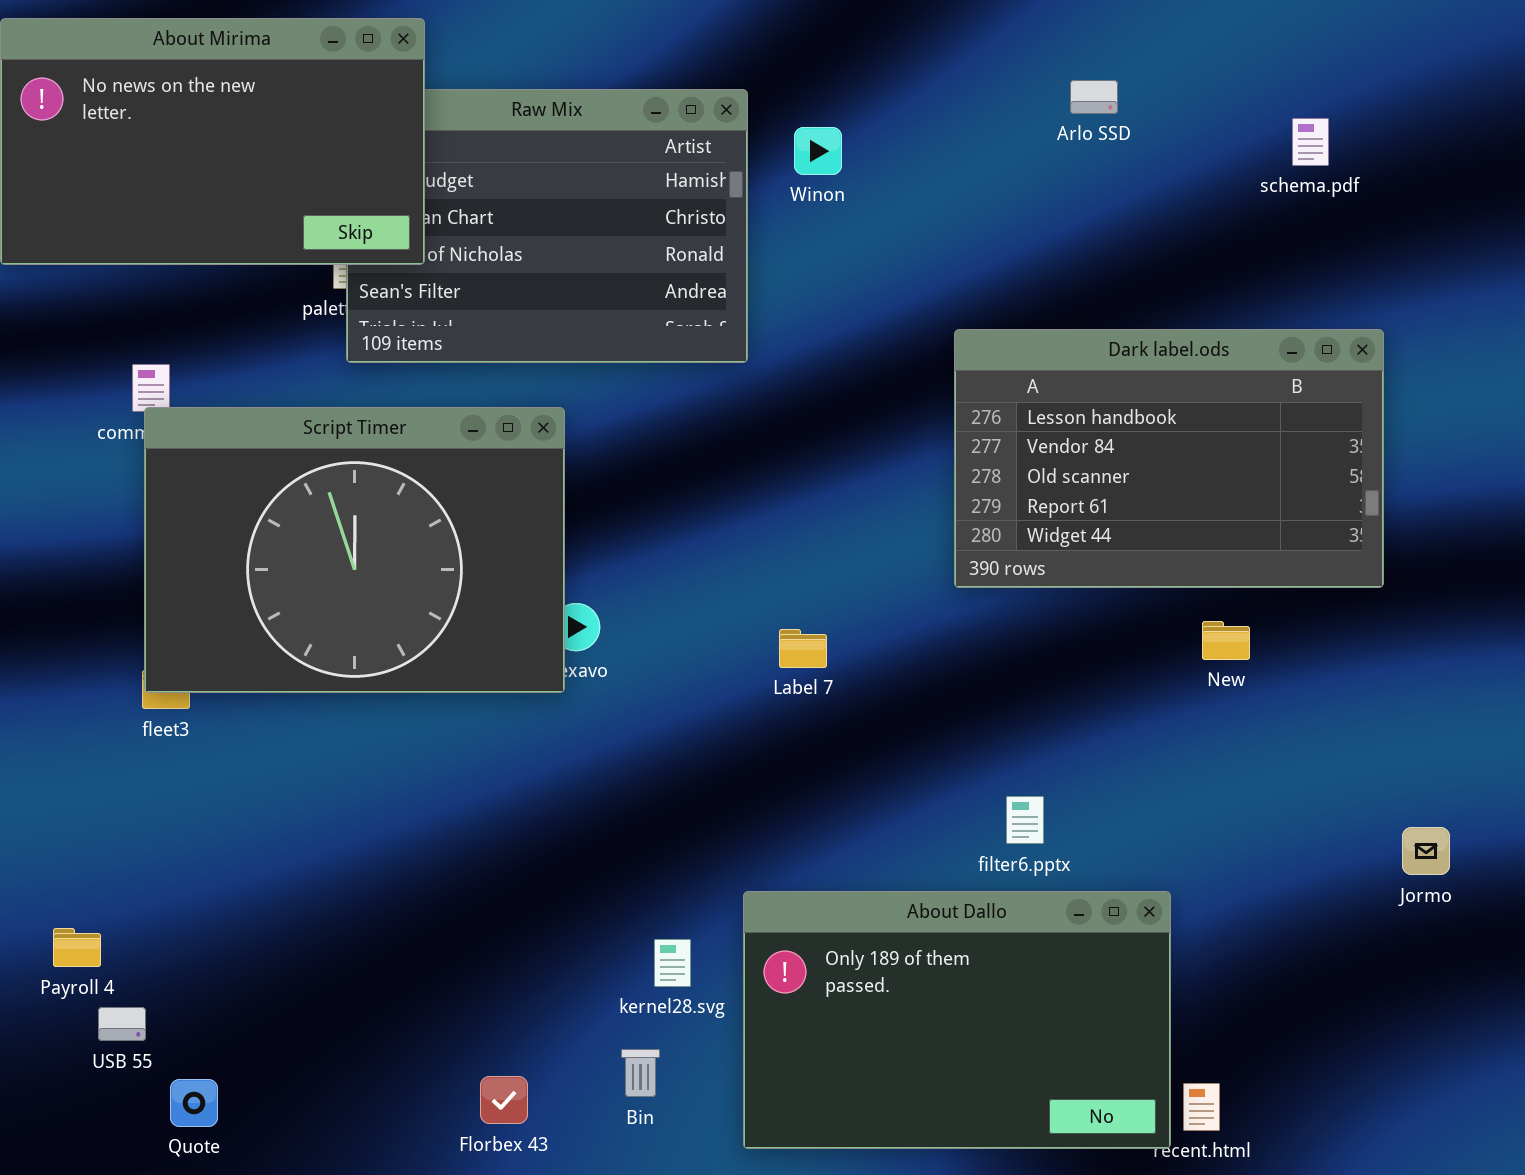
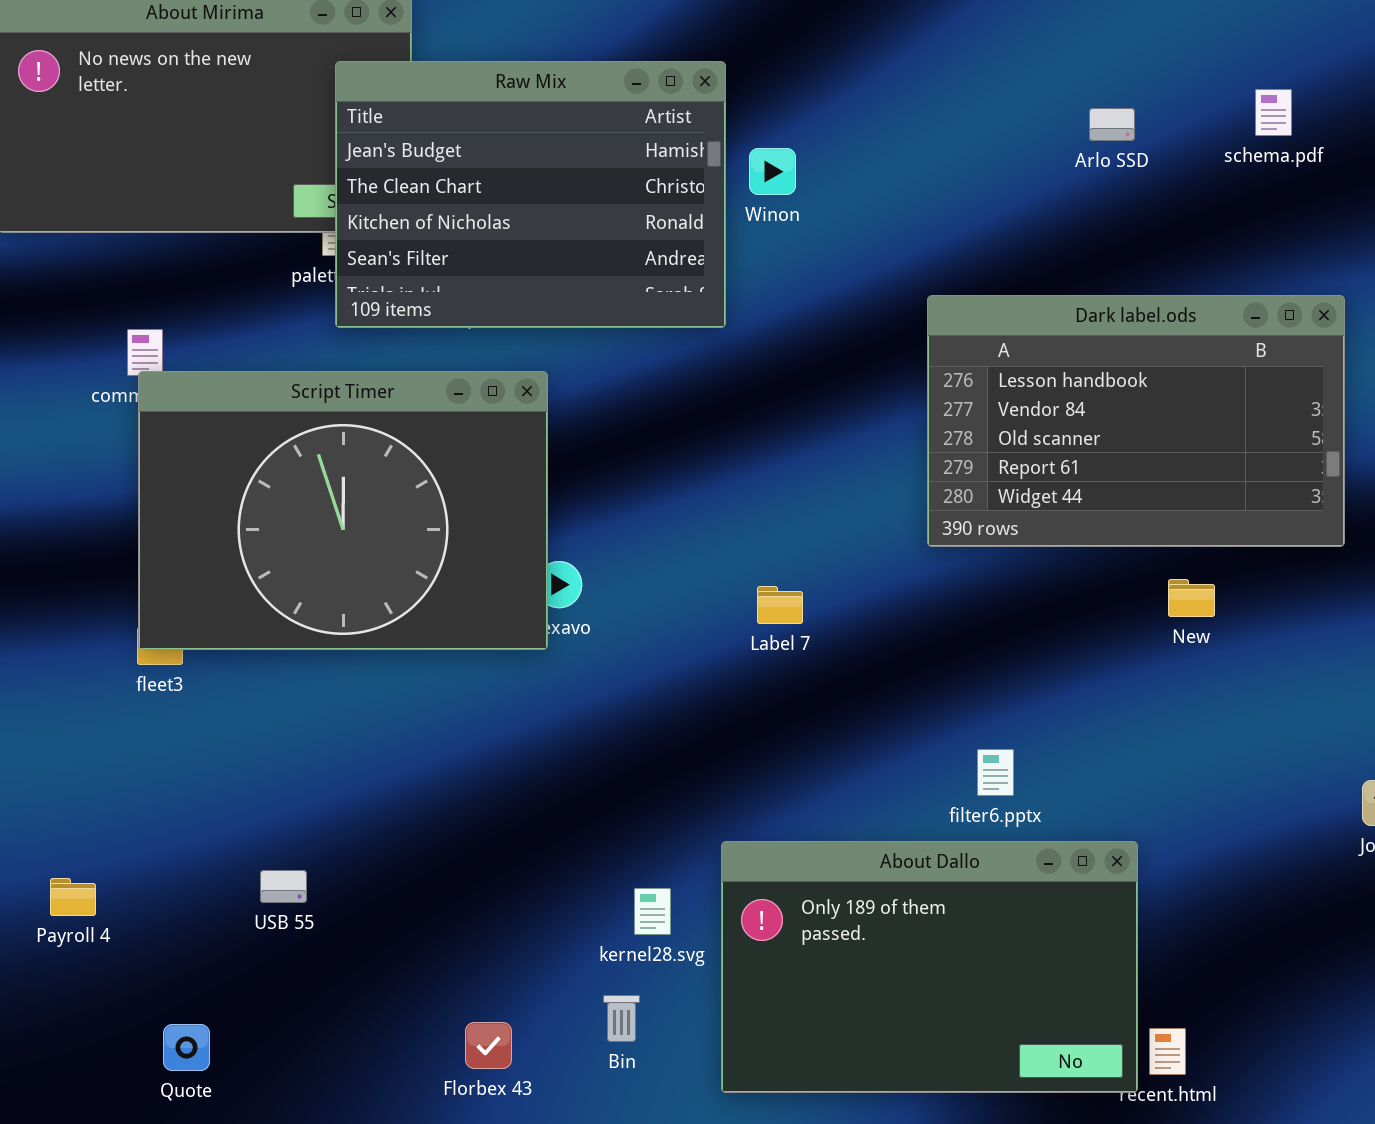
Arlo SSD: [1070,80,1118,114] -> [1089,108,1135,141], moved
Raw Mix: [346,89,748,363] -> [335,61,726,328], raised
Winon: [794,127,842,175] -> [749,148,796,195], moved
USB 55: [98,1007,146,1041] -> [260,870,307,903], moved

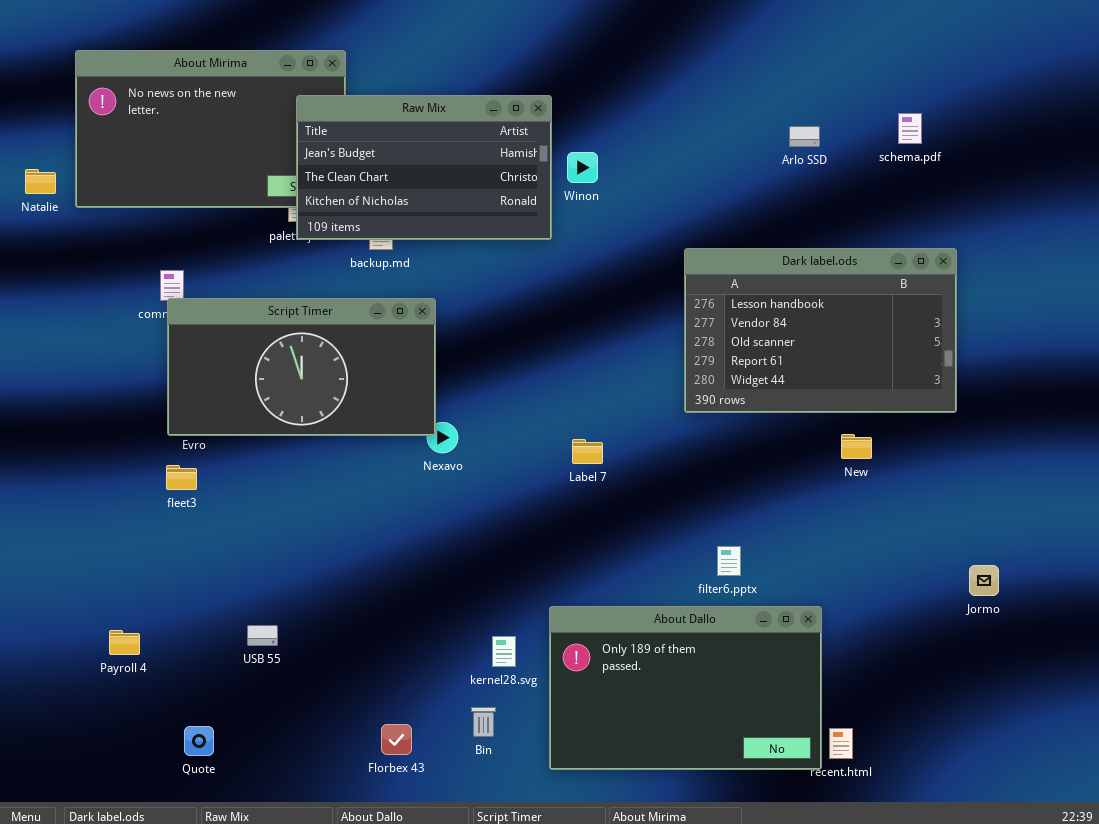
Raw Mix: [335,61,726,328] -> [296,95,552,240], resized
Script Timer: [138,371,548,650] -> [167,298,436,436], resized

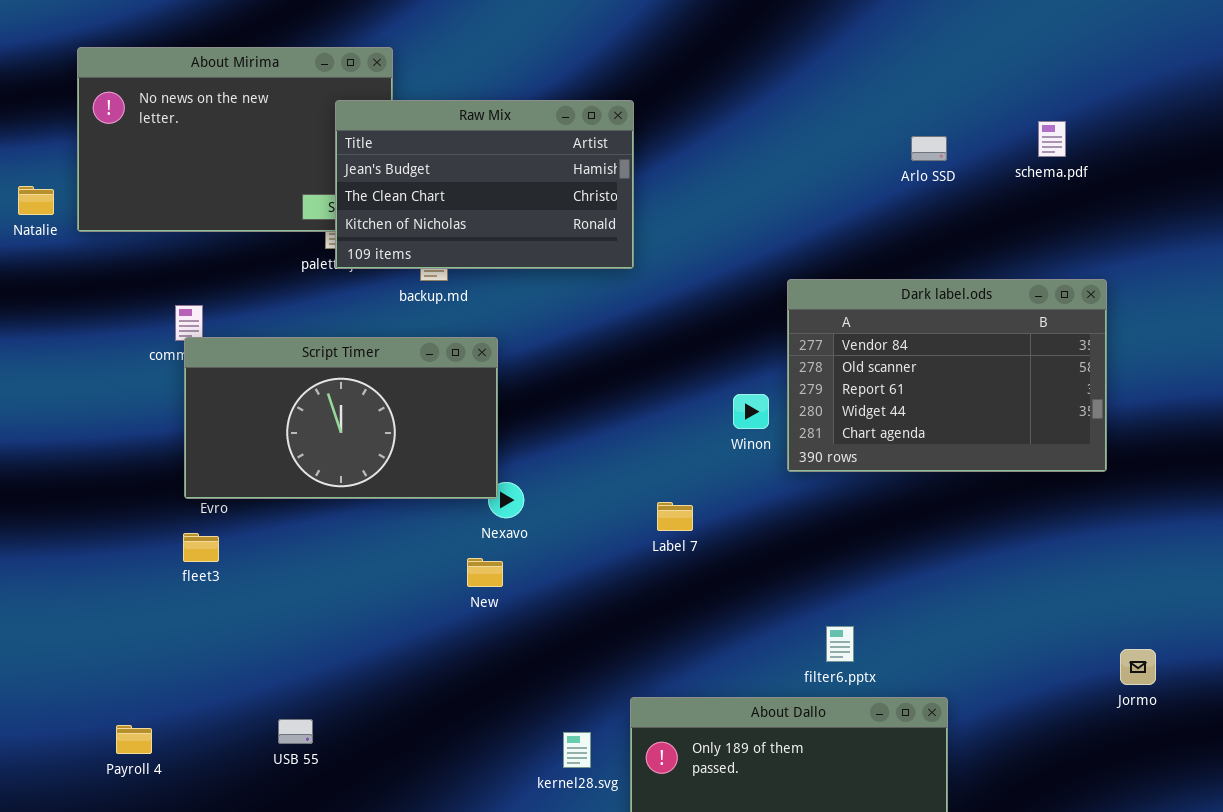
Winon: [567,152,598,183] -> [733,394,769,429], moved
Dark label.ods: [684,248,957,413] -> [787,279,1107,472], scrolled down 1 row
New: [841,434,872,459] -> [467,558,503,587], moved

